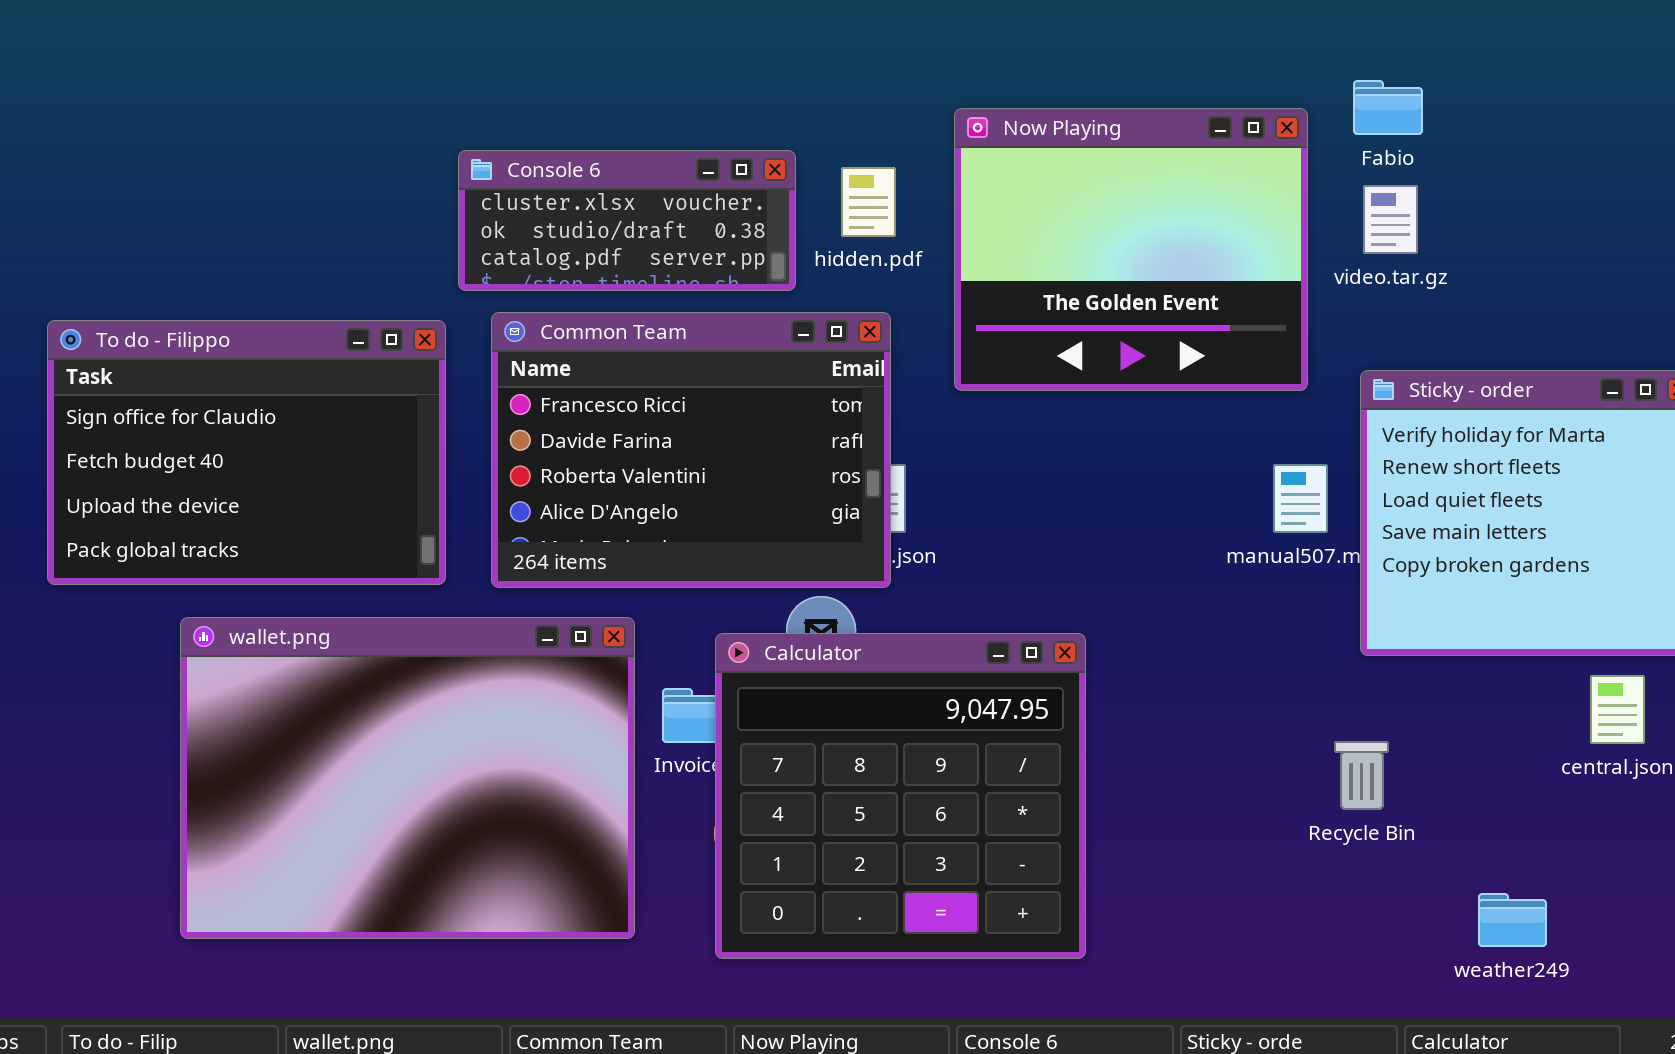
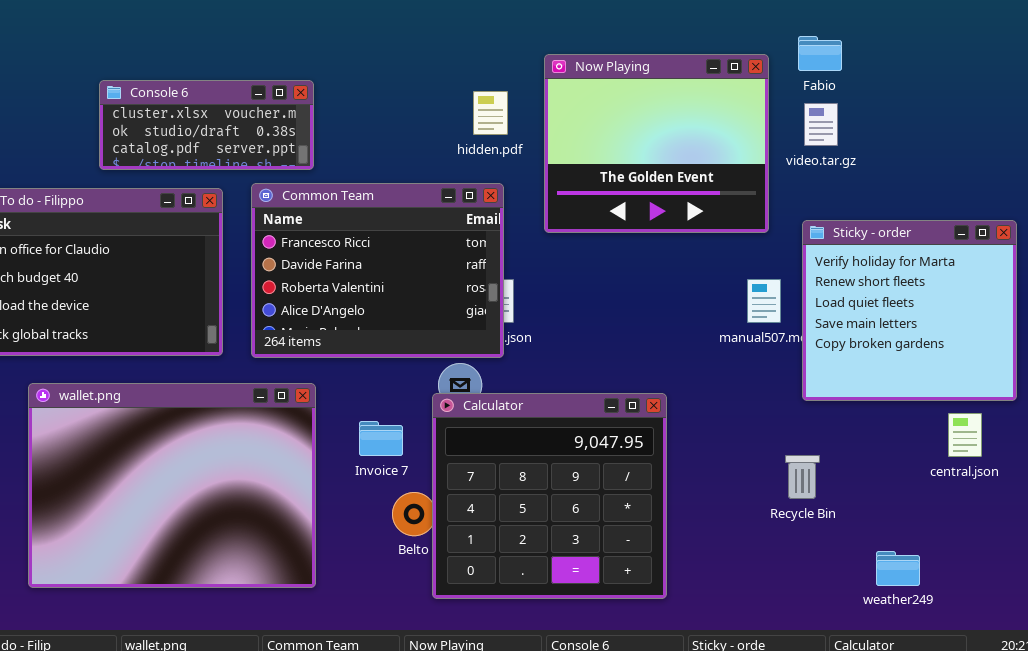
Console 6: [458,150,796,291] -> [99,80,314,170], moved
wallet.png: [180,617,635,939] -> [28,383,316,588], moved
Calculator: [715,633,1086,959] -> [432,393,667,599], moved

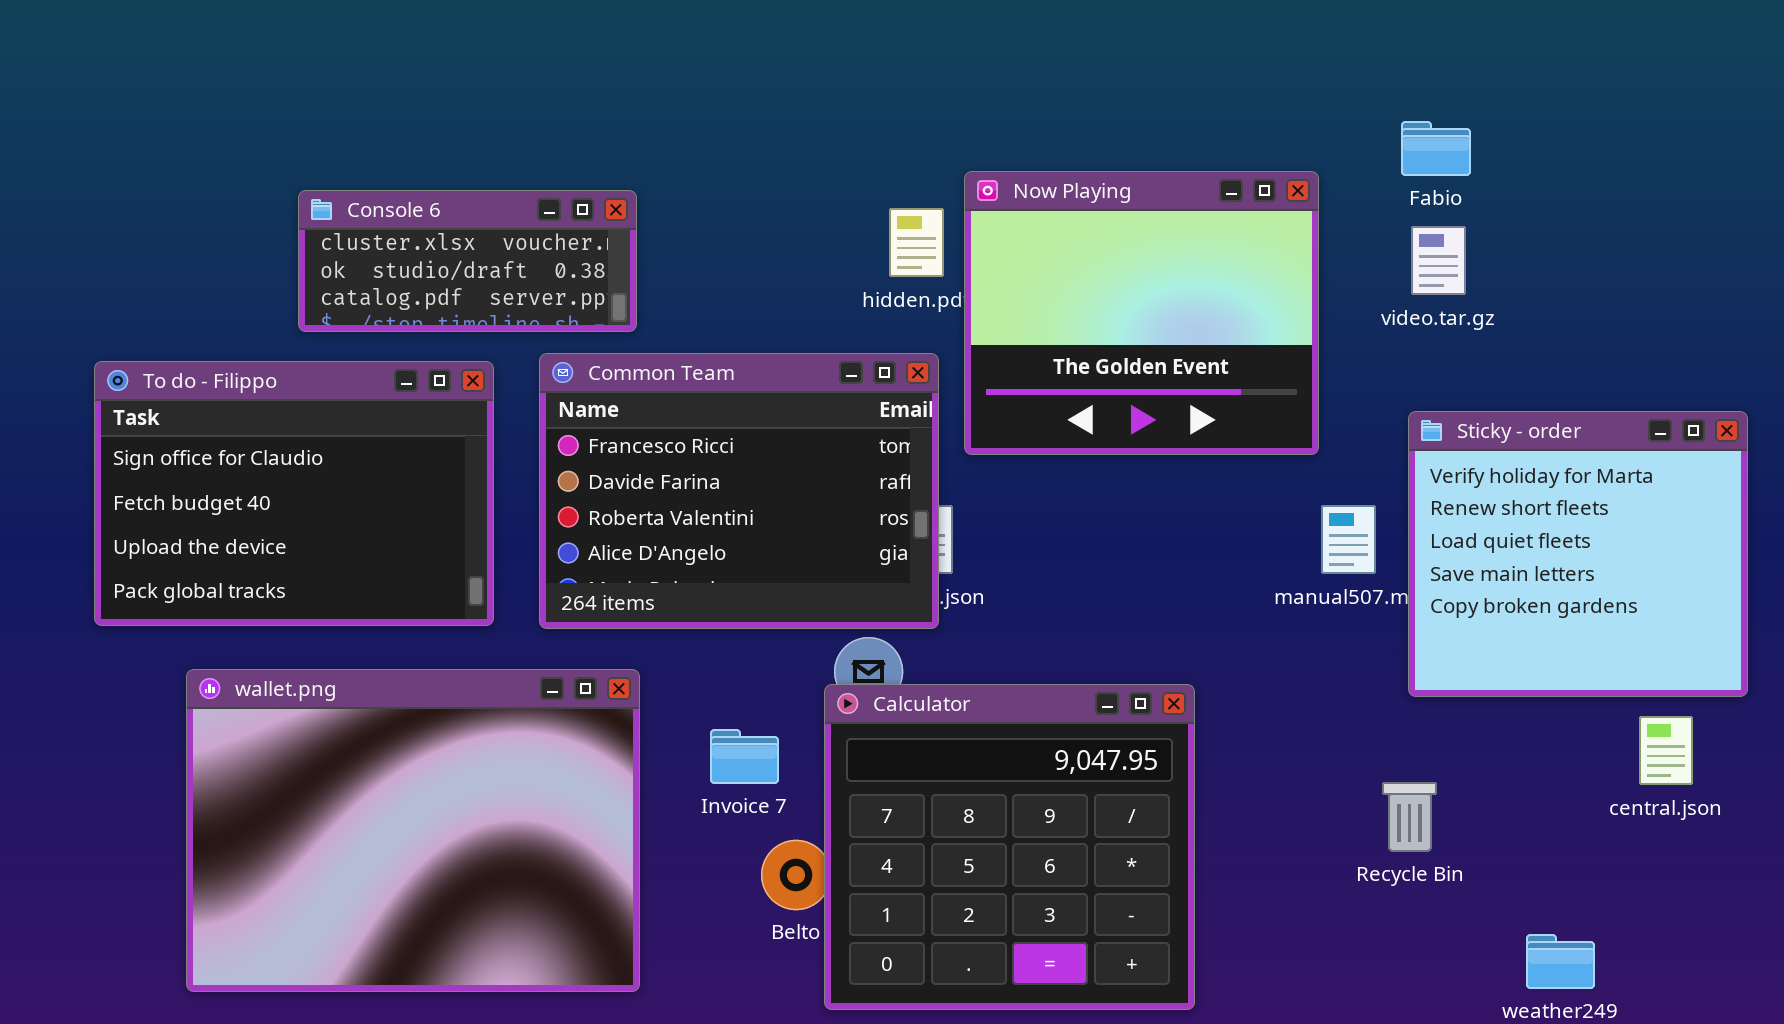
Now Playing: [544,54,769,233] -> [964,171,1319,455], moved

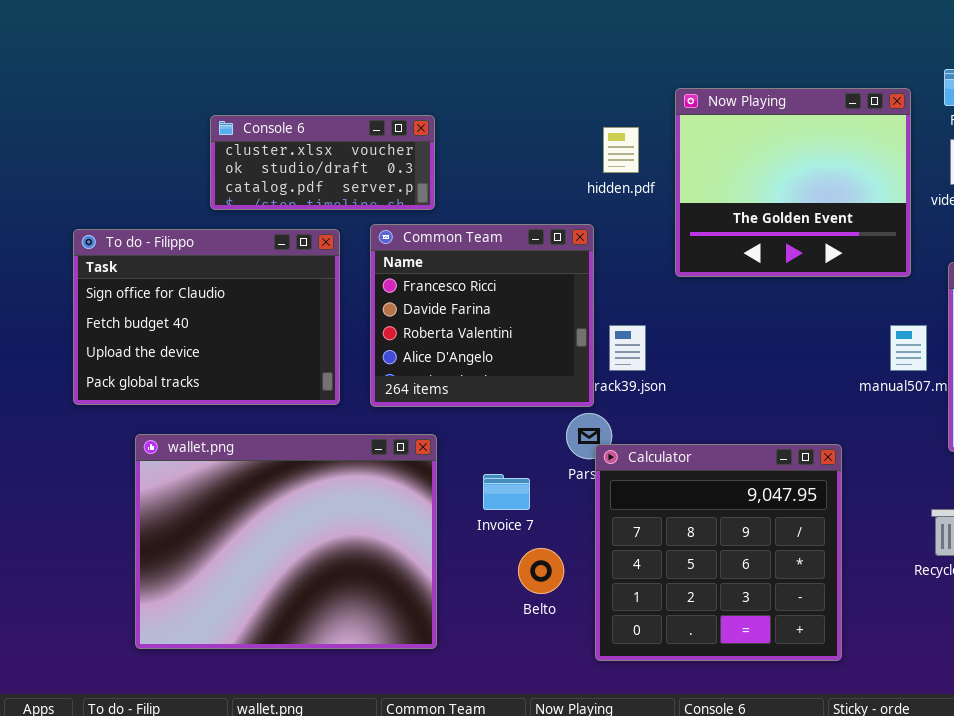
Now Playing: [964,171,1319,455] -> [675,88,911,277], moved
Common Team: [539,353,939,629] -> [370,224,594,407], resized
Calculator: [824,684,1195,1010] -> [595,444,842,661], moved

